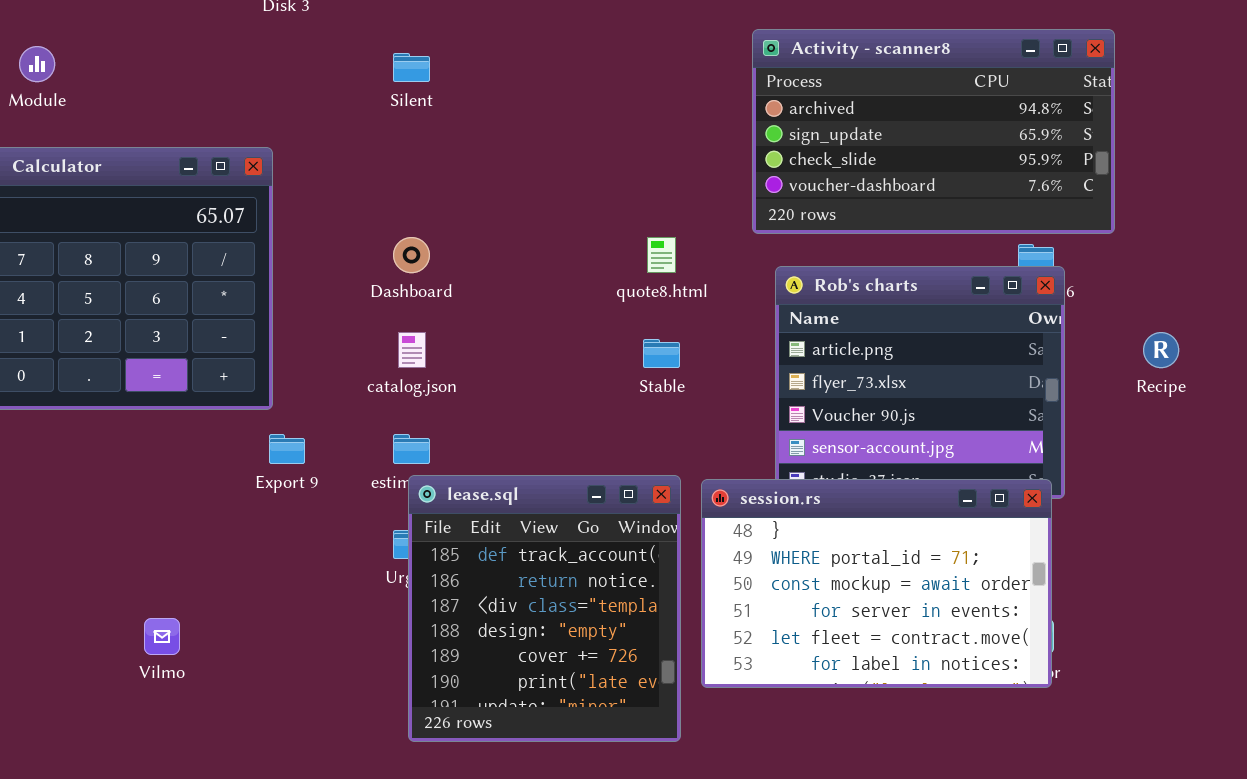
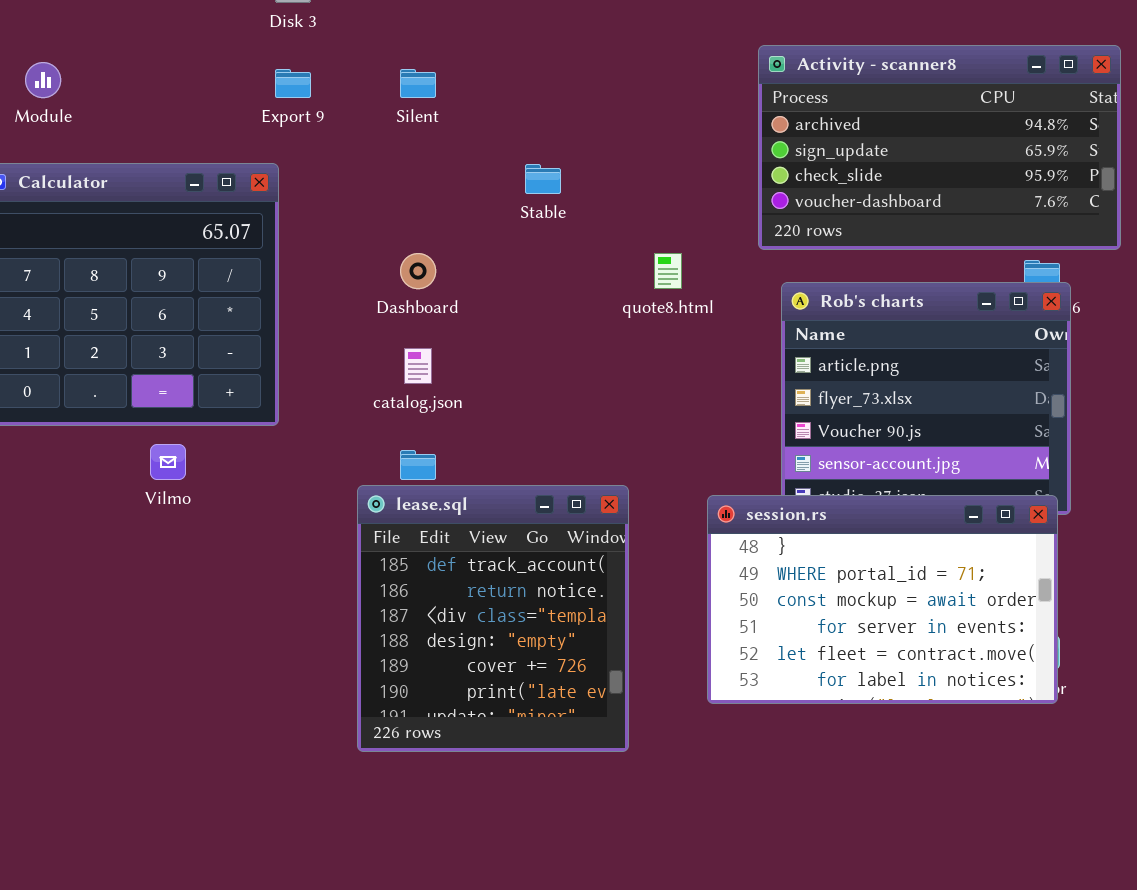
Stable: [643,339,680,368] -> [525,164,561,194], moved
Export 9: [269,434,305,464] -> [275,69,311,98], moved
lease.sql: [408,475,681,742] -> [357,485,629,752], moved
Vilmo: [144,618,180,655] -> [150,444,186,480], moved

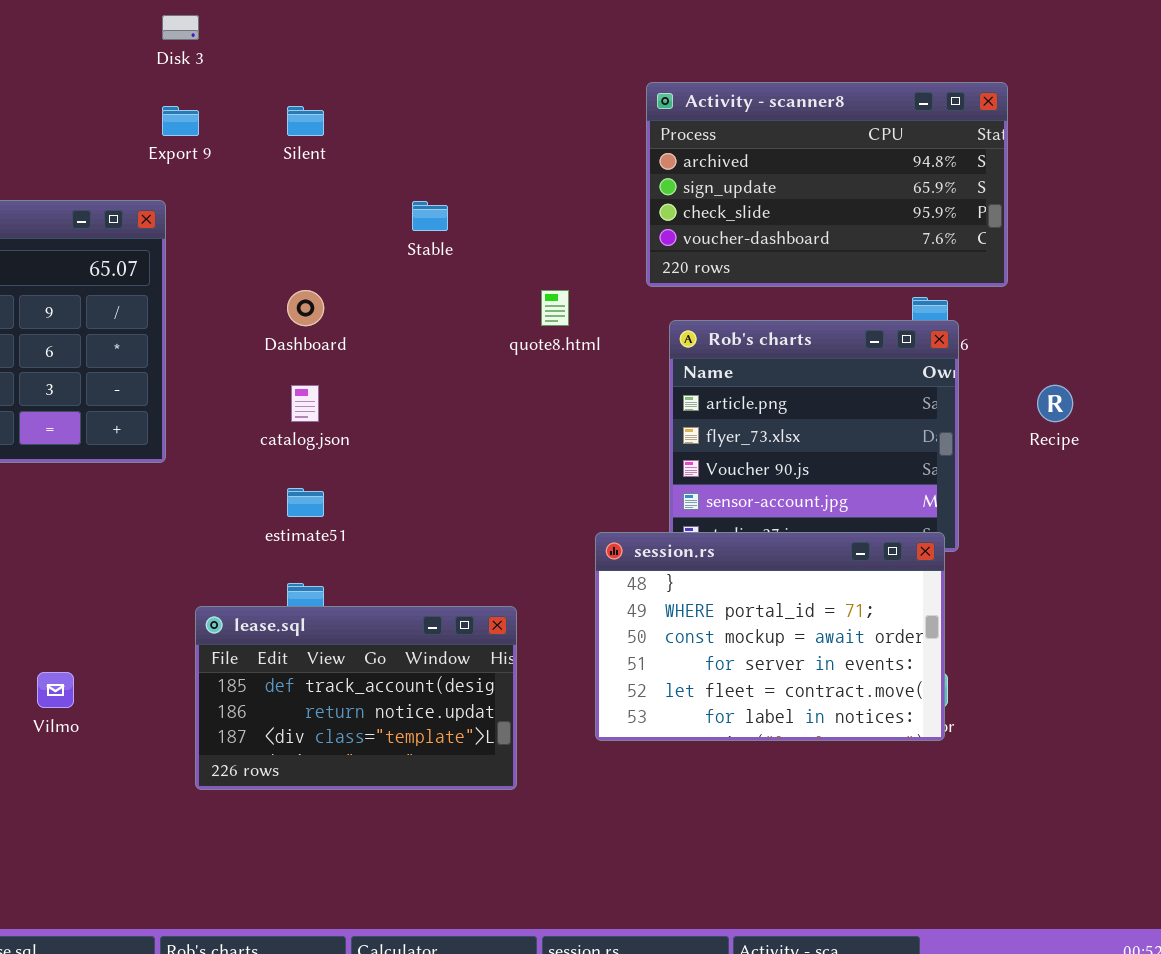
Vilmo: [150,444,186,480] -> [37,672,74,708], moved
lease.sql: [357,485,629,752] -> [195,606,517,790], resized

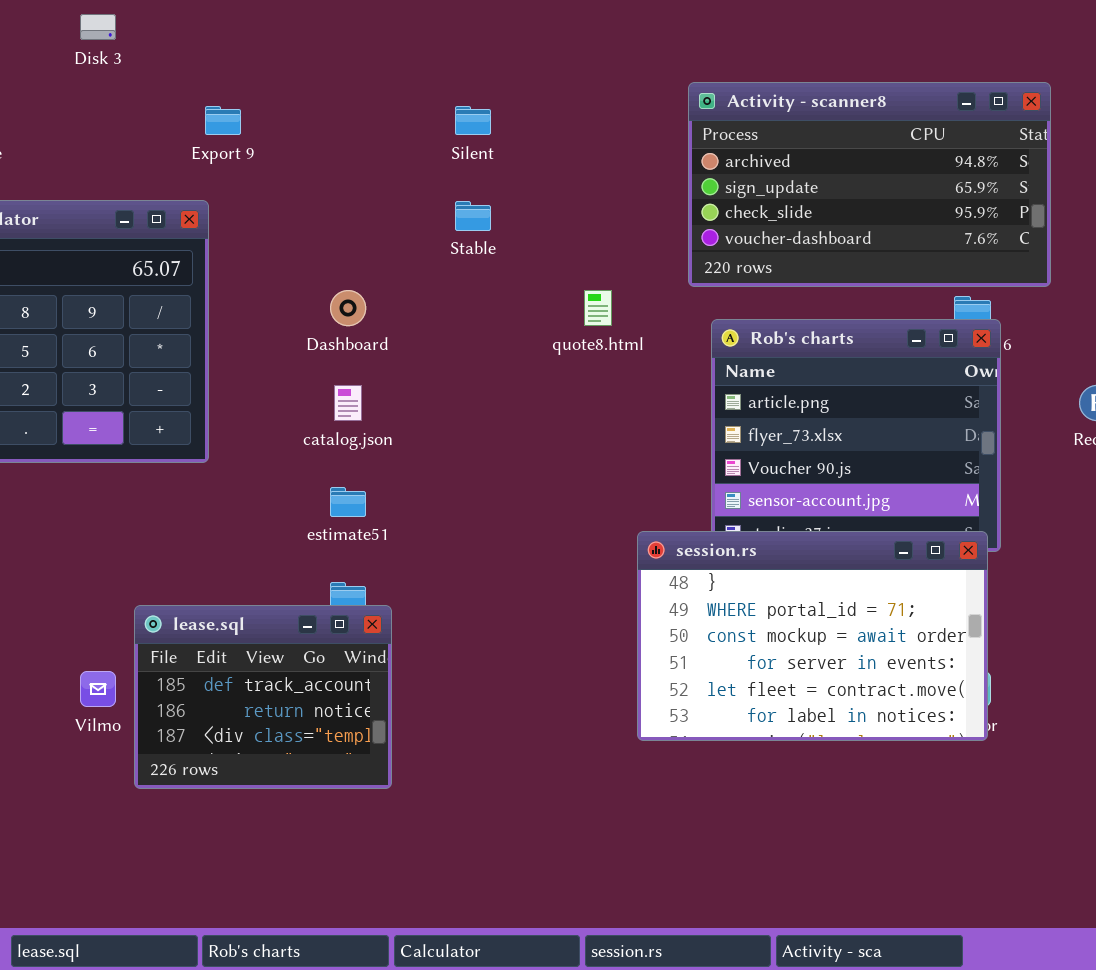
Disk 3: [162,15,199,40] -> [80,14,116,40], moved
Silent: [287,106,324,136] -> [455,106,491,135], moved
lease.sql: [195,606,517,790] -> [134,605,392,789], moved, resized

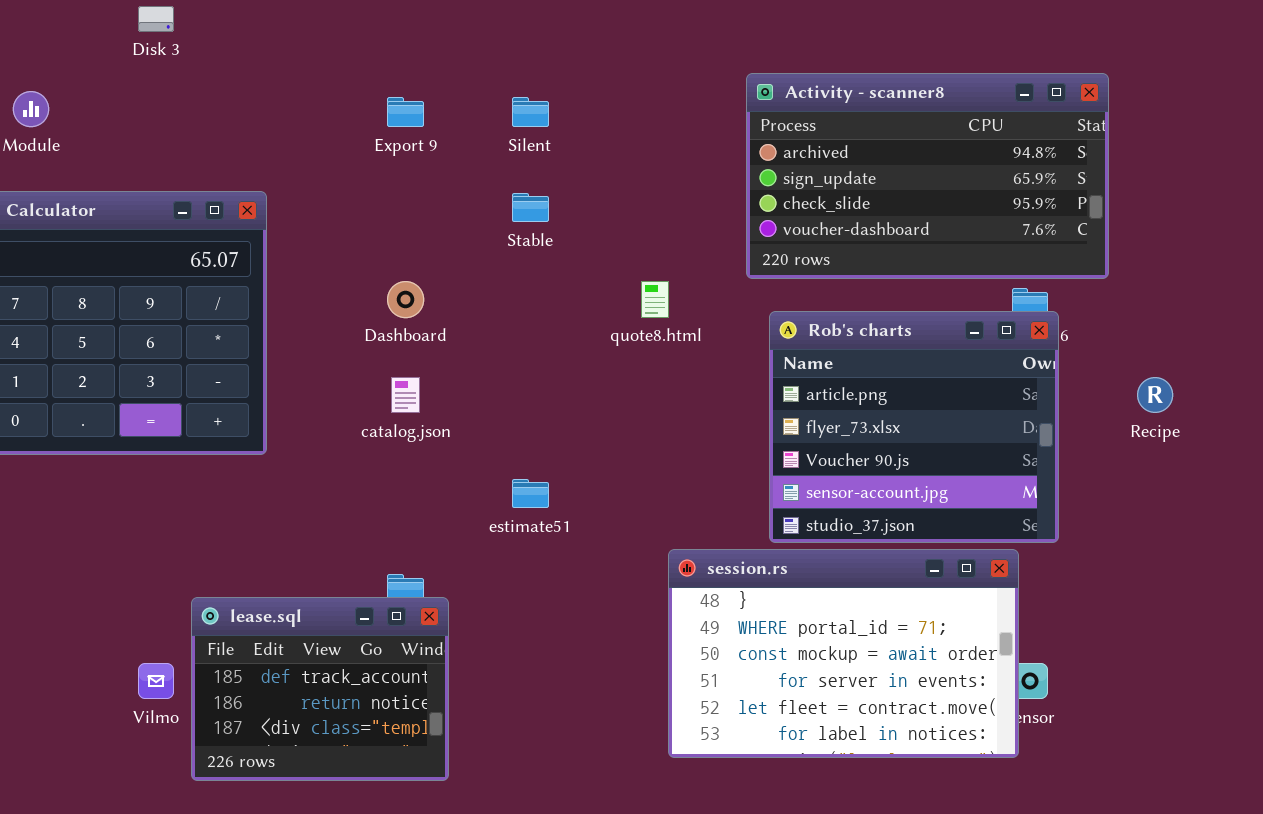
Export 9: [205,106,241,135] -> [387,97,424,127], moved
estimate51: [330,487,366,517] -> [512,479,549,508], moved
session.rs: [637,531,988,741] -> [668,549,1019,758], moved

